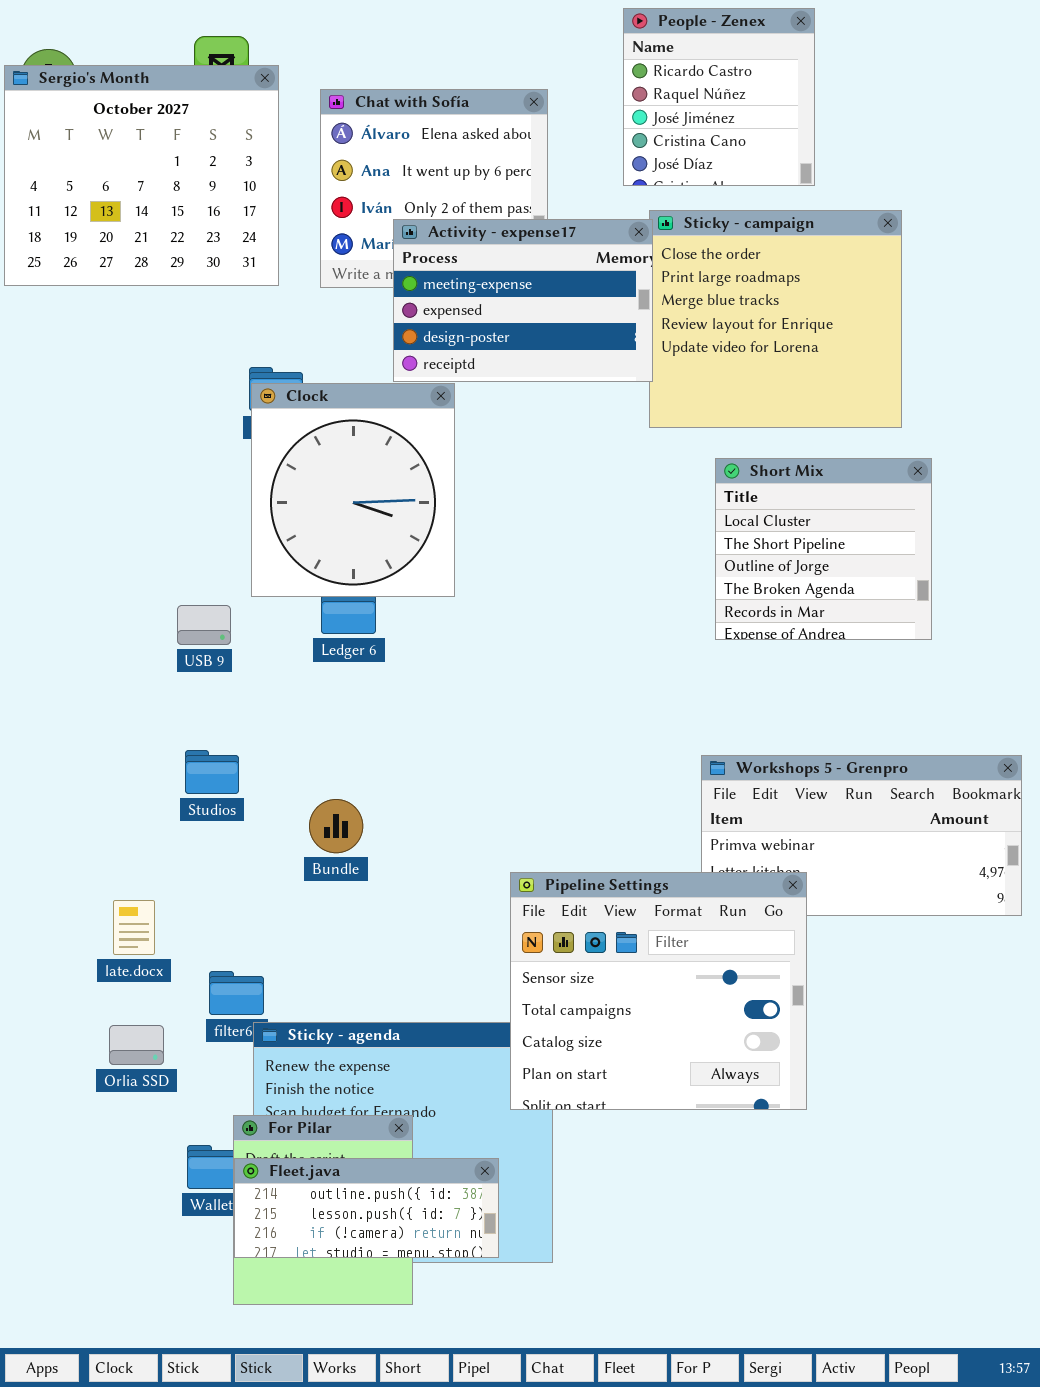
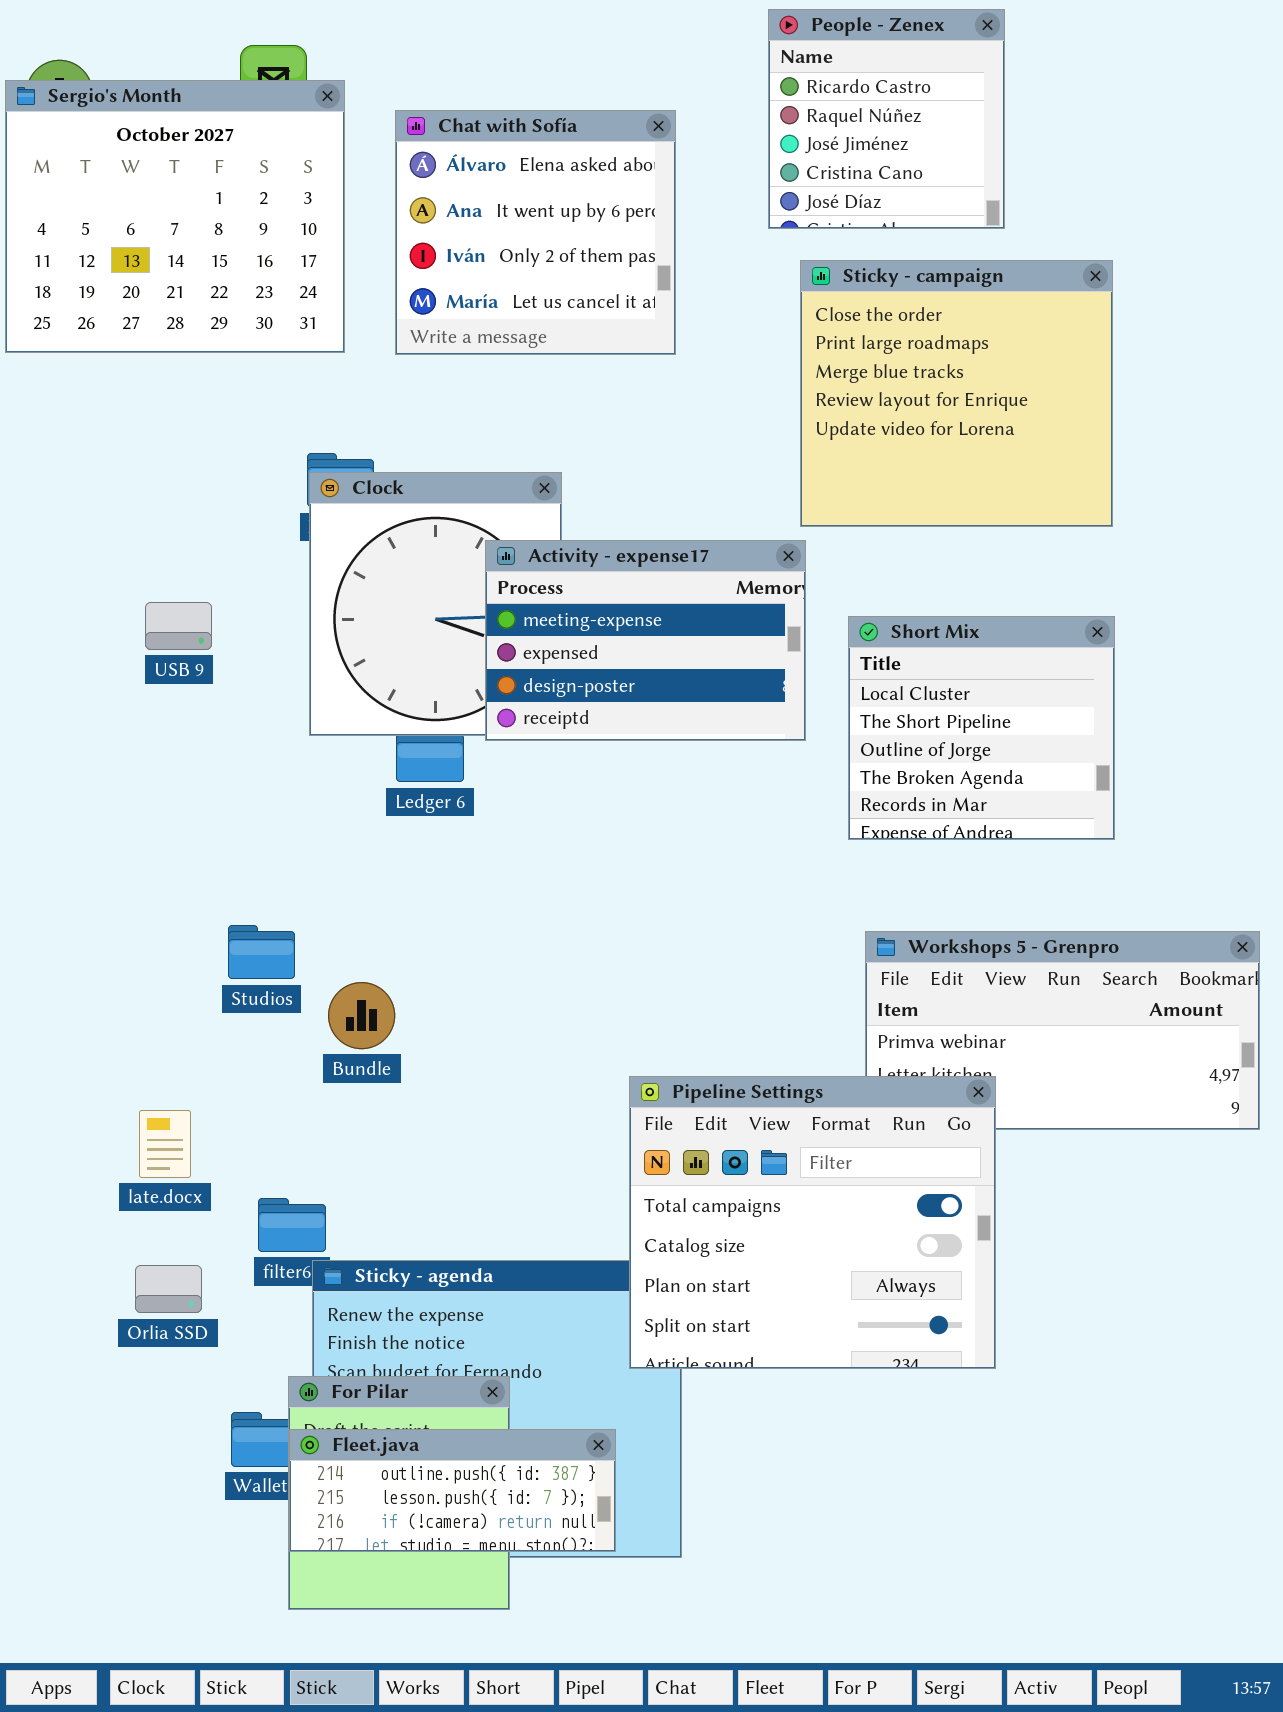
Activity - expense17: [393,219,653,382] -> [485,540,806,741], moved
Short Mix: [715,458,932,640] -> [848,616,1115,840], moved
USB 9: [177,605,231,645] -> [145,602,212,650], moved
Bundle: [309,799,363,853] -> [328,982,395,1049], moved
Pipeline Settings: [510,872,807,1110] -> [629,1076,996,1369], scrolled down 1 row

